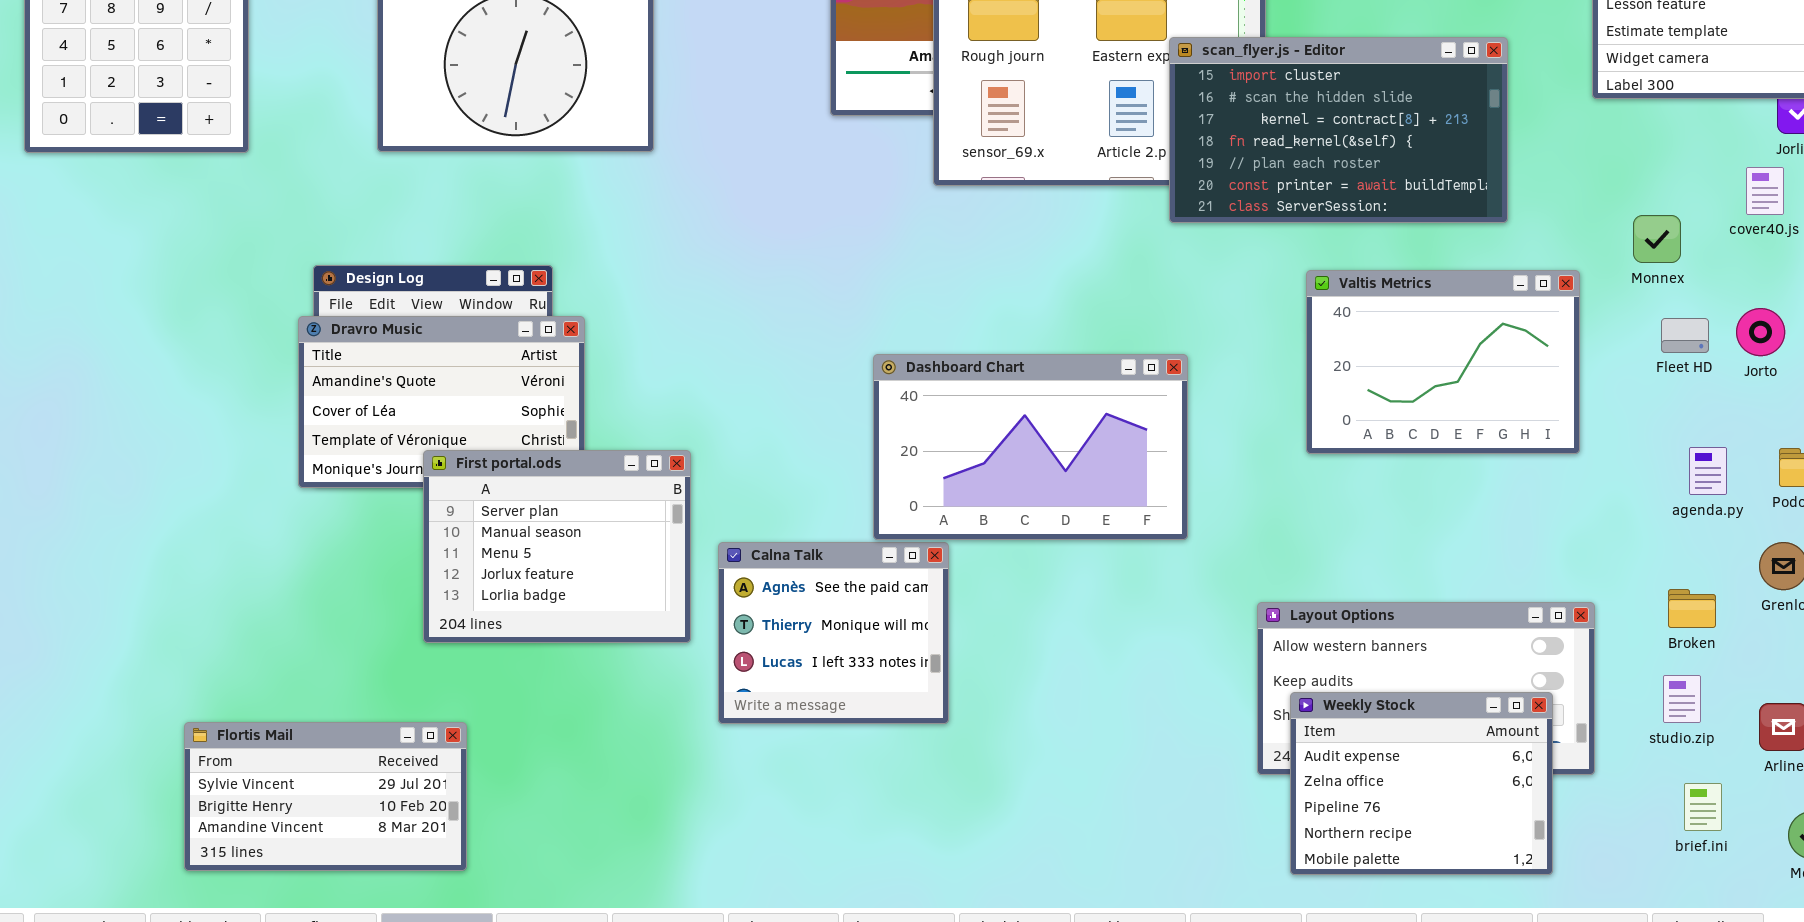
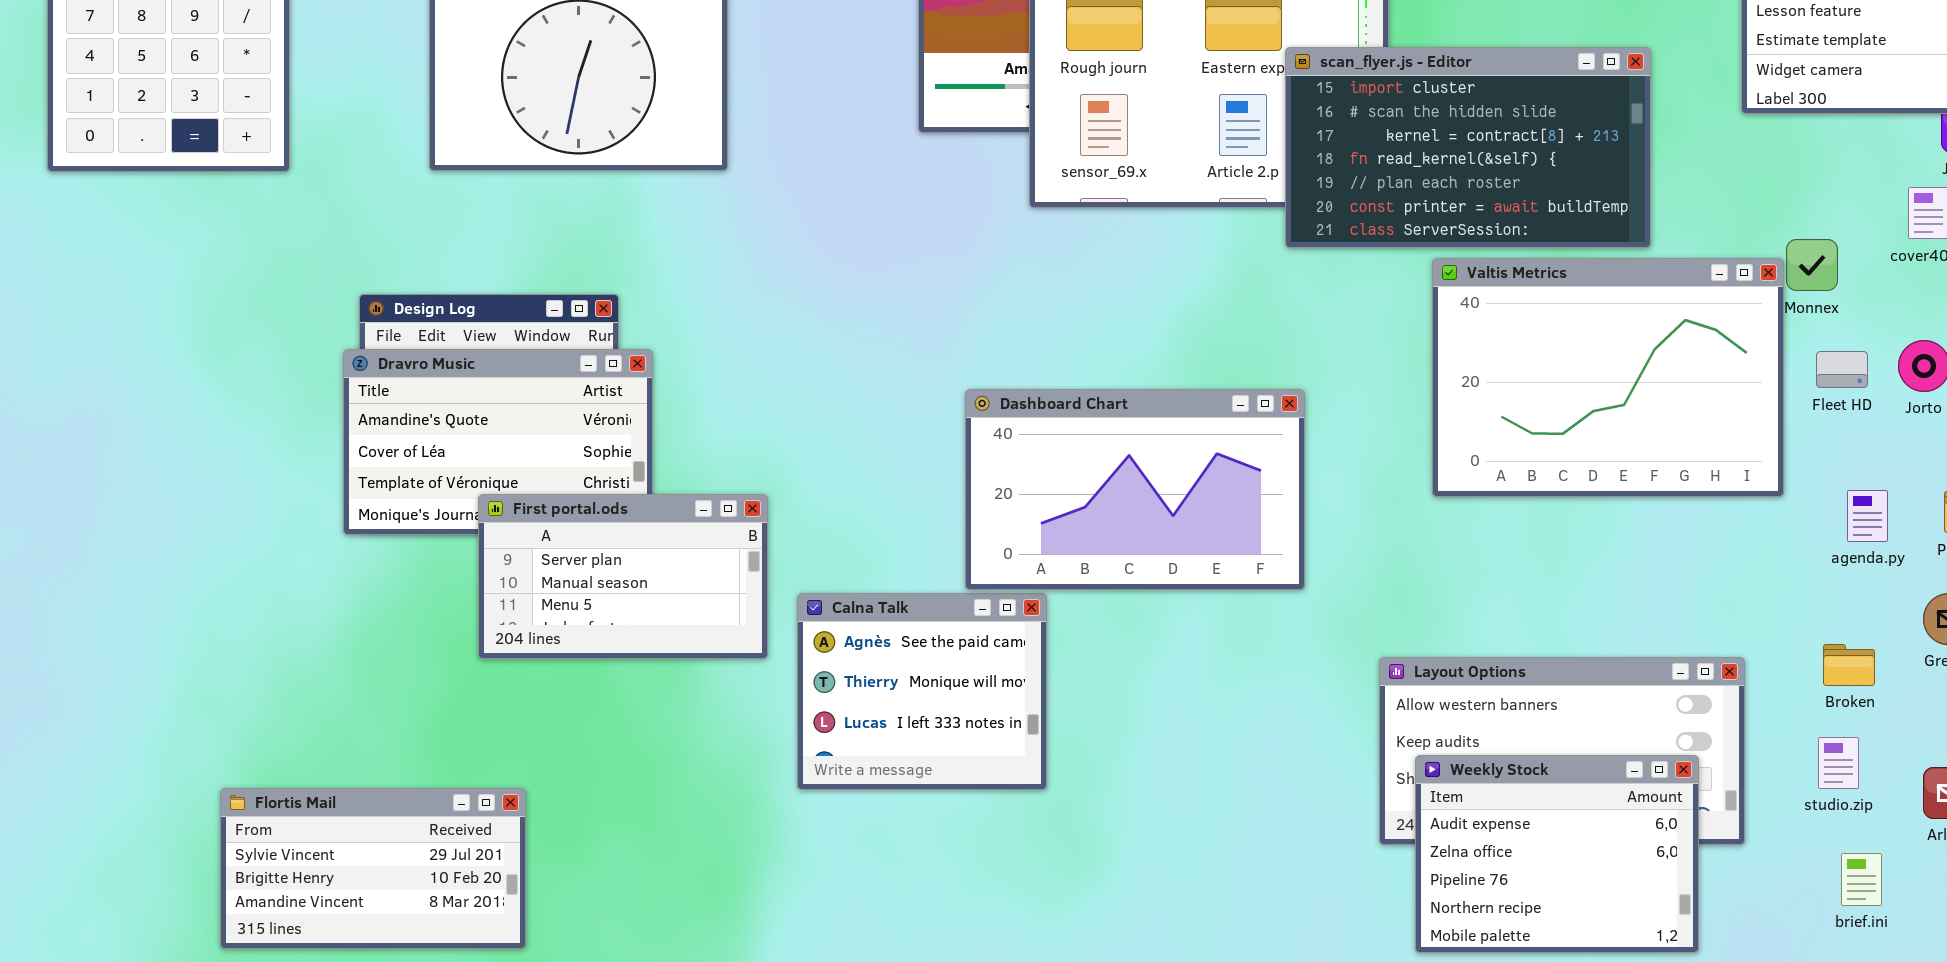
Valtis Metrics: [1306,270,1580,454] -> [1432,258,1784,497], resized
First portal.ods: [423,450,691,643] -> [478,494,768,659], resized

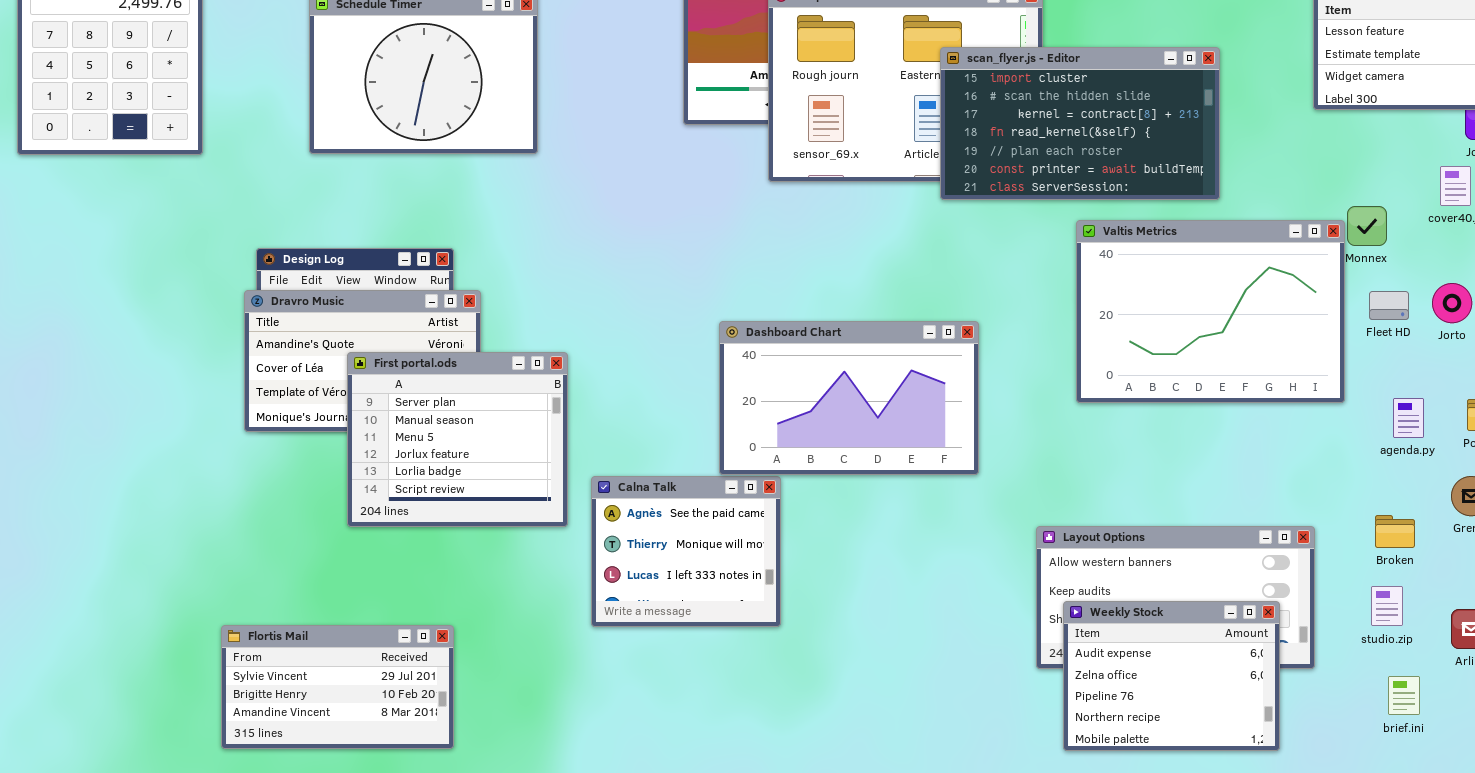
scan_flyer.js - Editor: [1285,47,1651,248] -> [940,47,1220,200], moved
First portal.ods: [478,494,768,659] -> [347,352,568,527], resized
Flortis Mail: [220,788,526,949] -> [221,625,454,749], moved

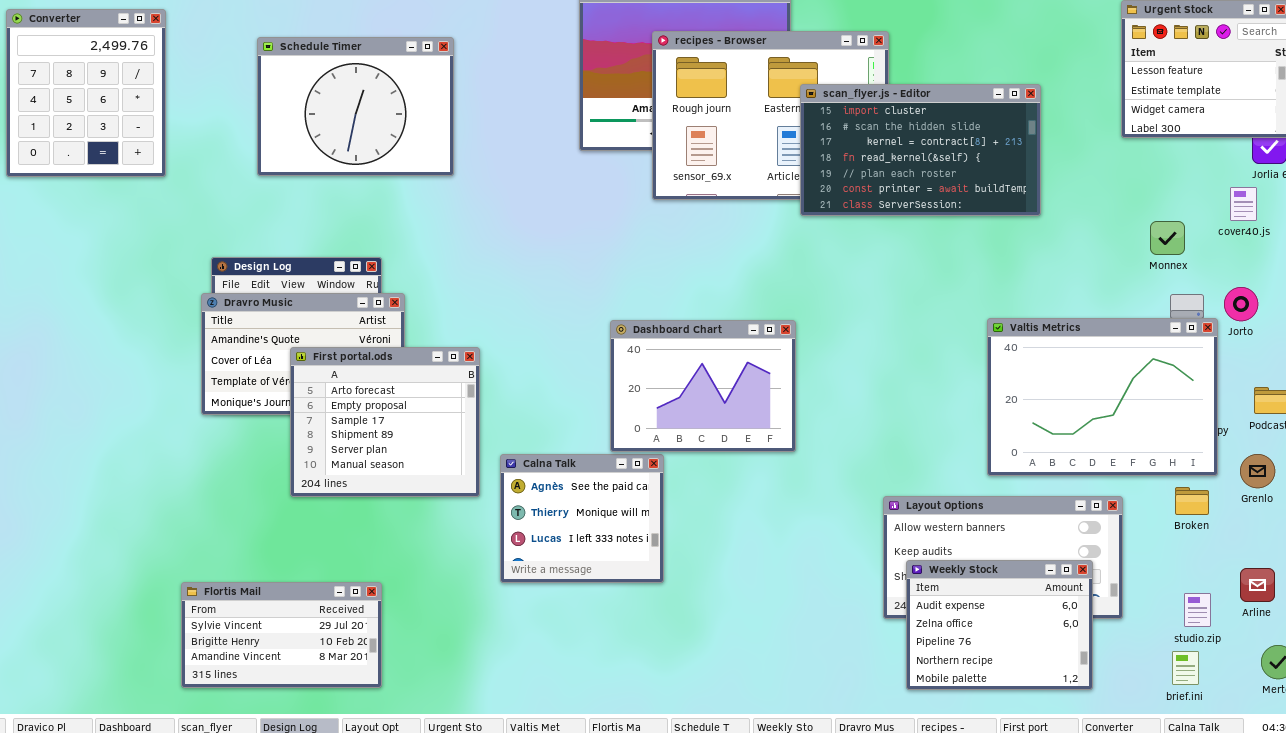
Valtis Metrics: [1076,220,1345,403] -> [987,318,1218,476], moved
Dashboard Chart: [719,321,979,475] -> [610,320,796,452], resized
First portal.ods: [347,352,568,527] -> [290,347,480,497], scrolled up 4 rows
studio.zip: [1371,586,1403,626] -> [1184,593,1211,627], moved
brief.ini: [1388,676,1420,715] -> [1172,651,1199,685], moved

